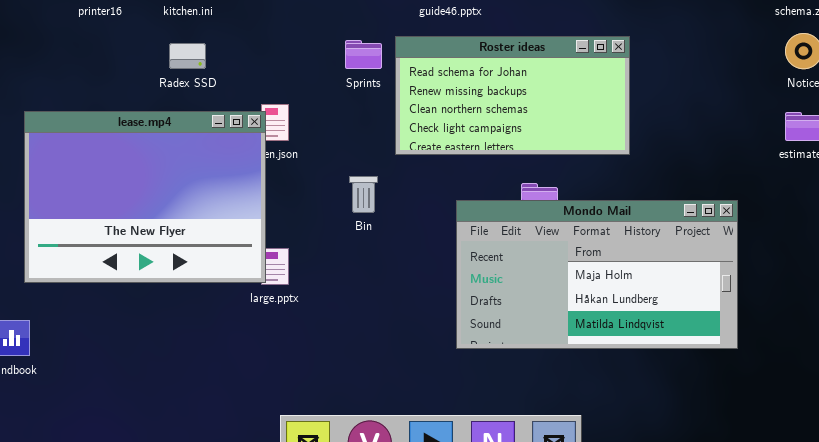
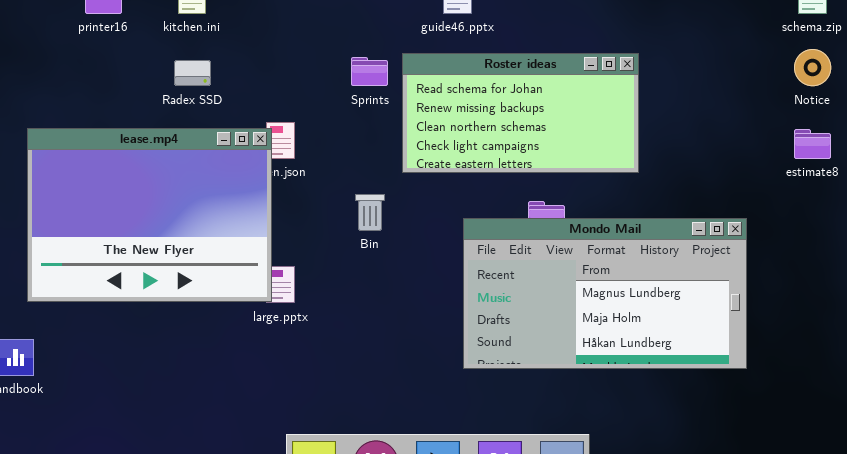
Mondo Mail: [456,200,738,349] -> [463,218,747,369], scrolled up 1 row

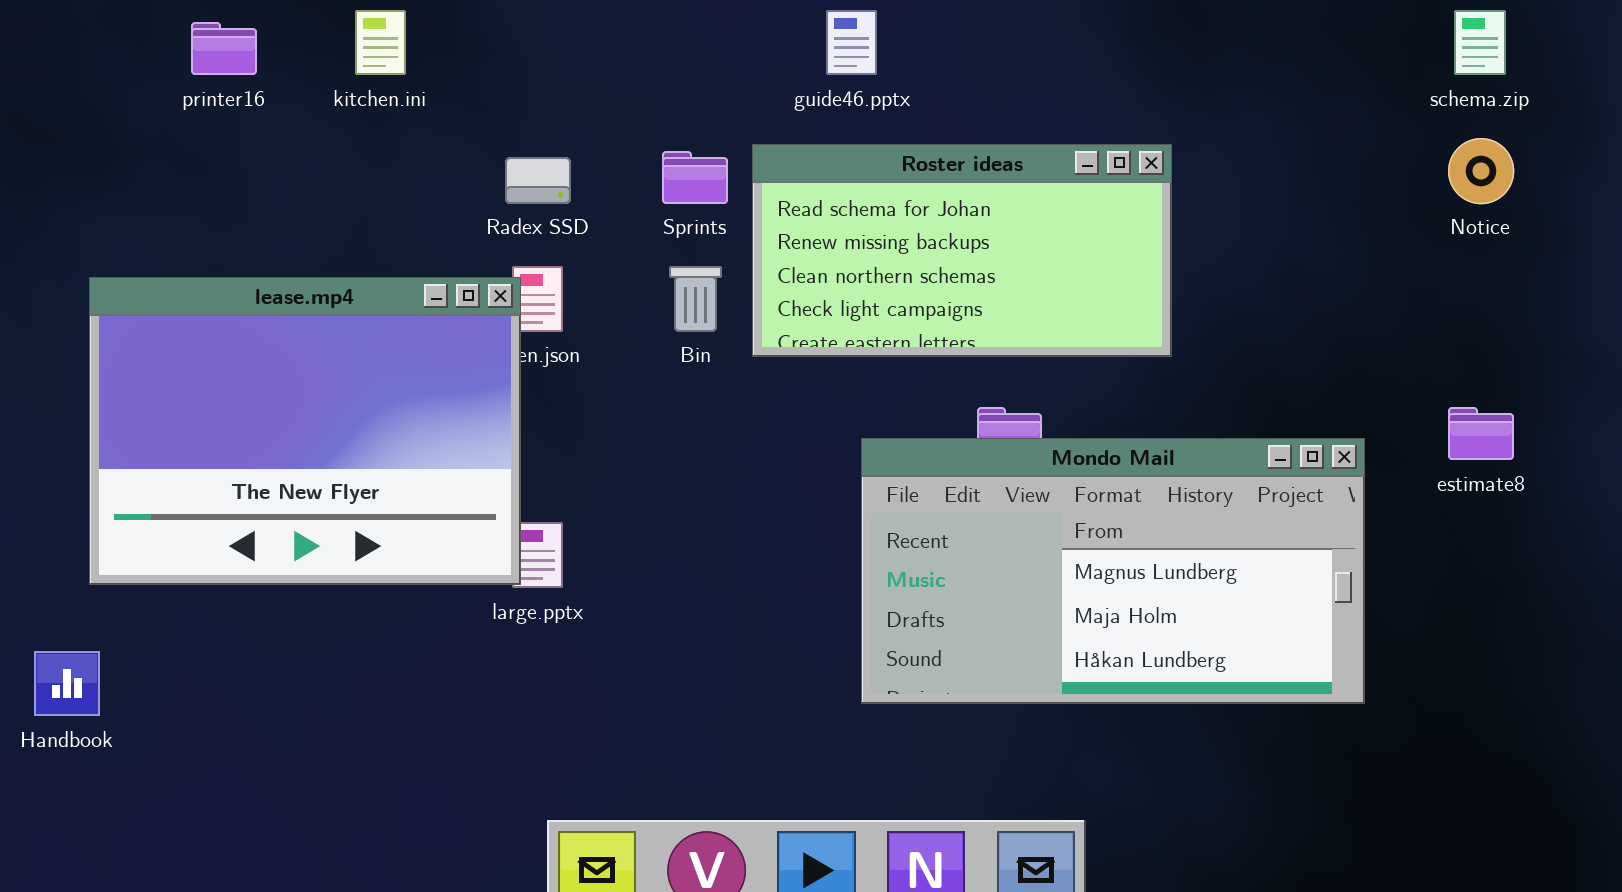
Radex SSD: [174,60,211,86] -> [505,157,571,204], moved
estimate8: [794,129,831,159] -> [1448,407,1514,460], moved
Bin: [355,194,385,231] -> [669,266,722,332], moved

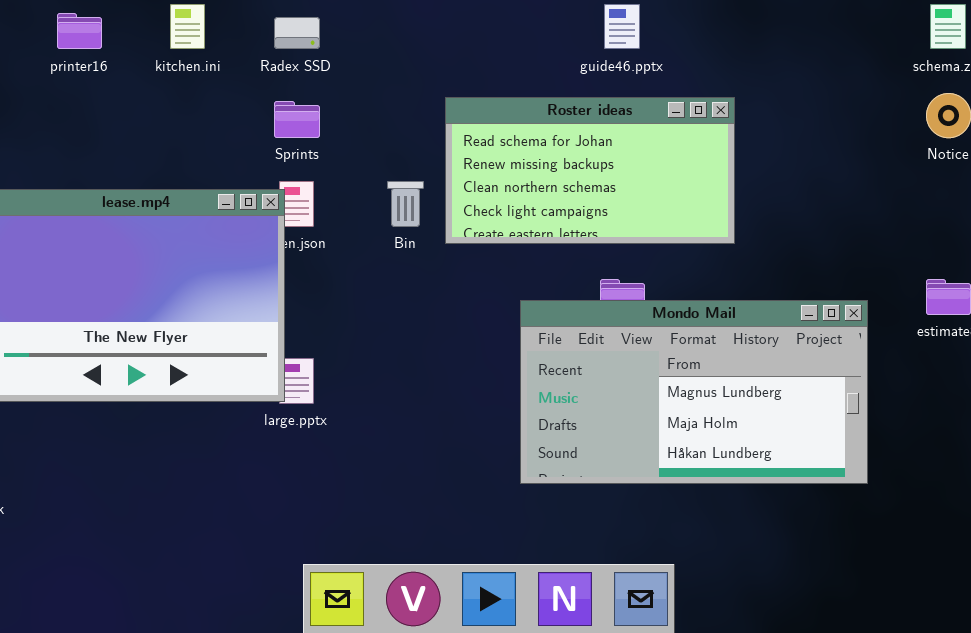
guide46.pptx: [826,10,877,75] -> [604,4,640,49], moved
Sprints: [662,151,728,204] -> [274,101,320,138], moved
Radex SSD: [505,157,571,204] -> [274,17,320,49], moved

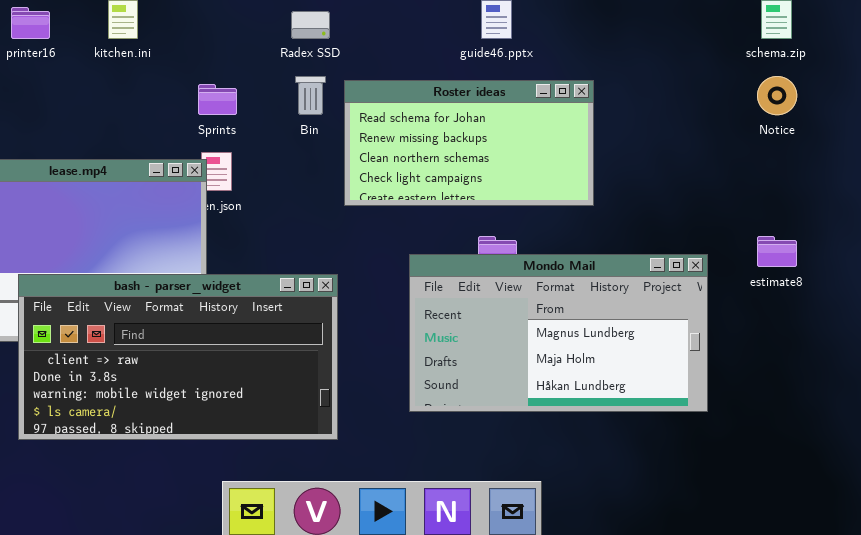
Radex SSD: [274,17,320,49] -> [291,11,330,39], moved
Bin: [387,181,424,227] -> [295,76,326,115], moved
bash - parser_widget: none -> [18,274,338,440], opened

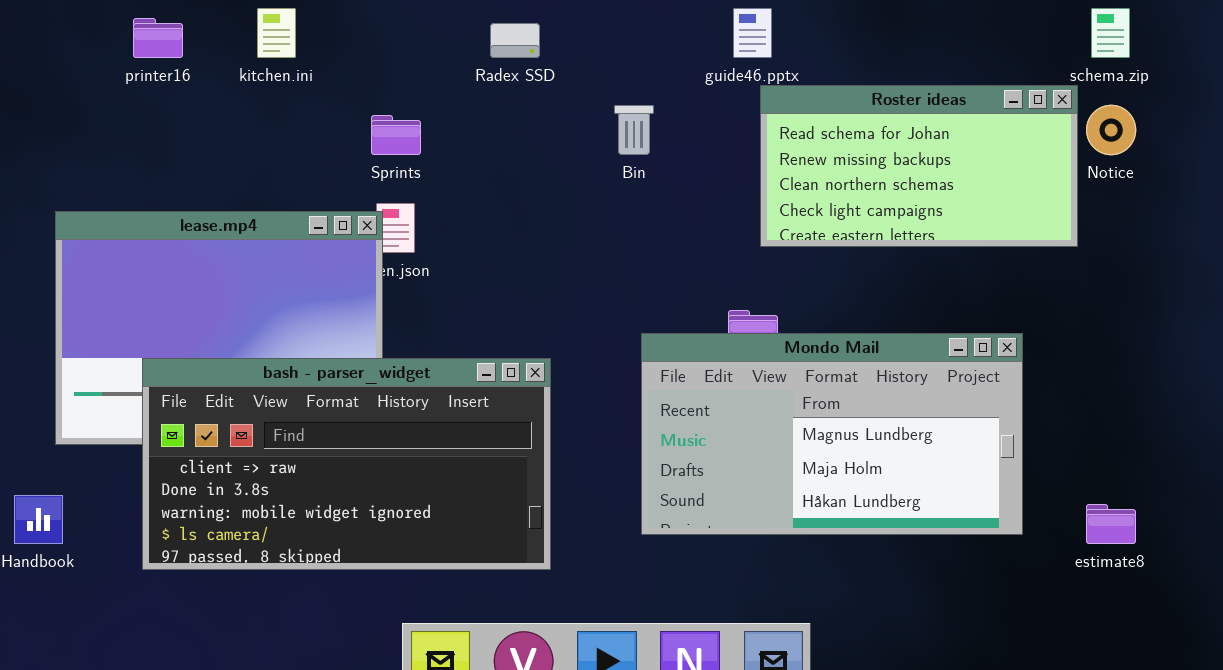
Bin: [295,76,326,115] -> [614,105,654,155], moved
Roster ideas: [344,80,594,206] -> [760,85,1078,247], moved
estimate8: [757,236,797,267] -> [1086,504,1136,544], moved

